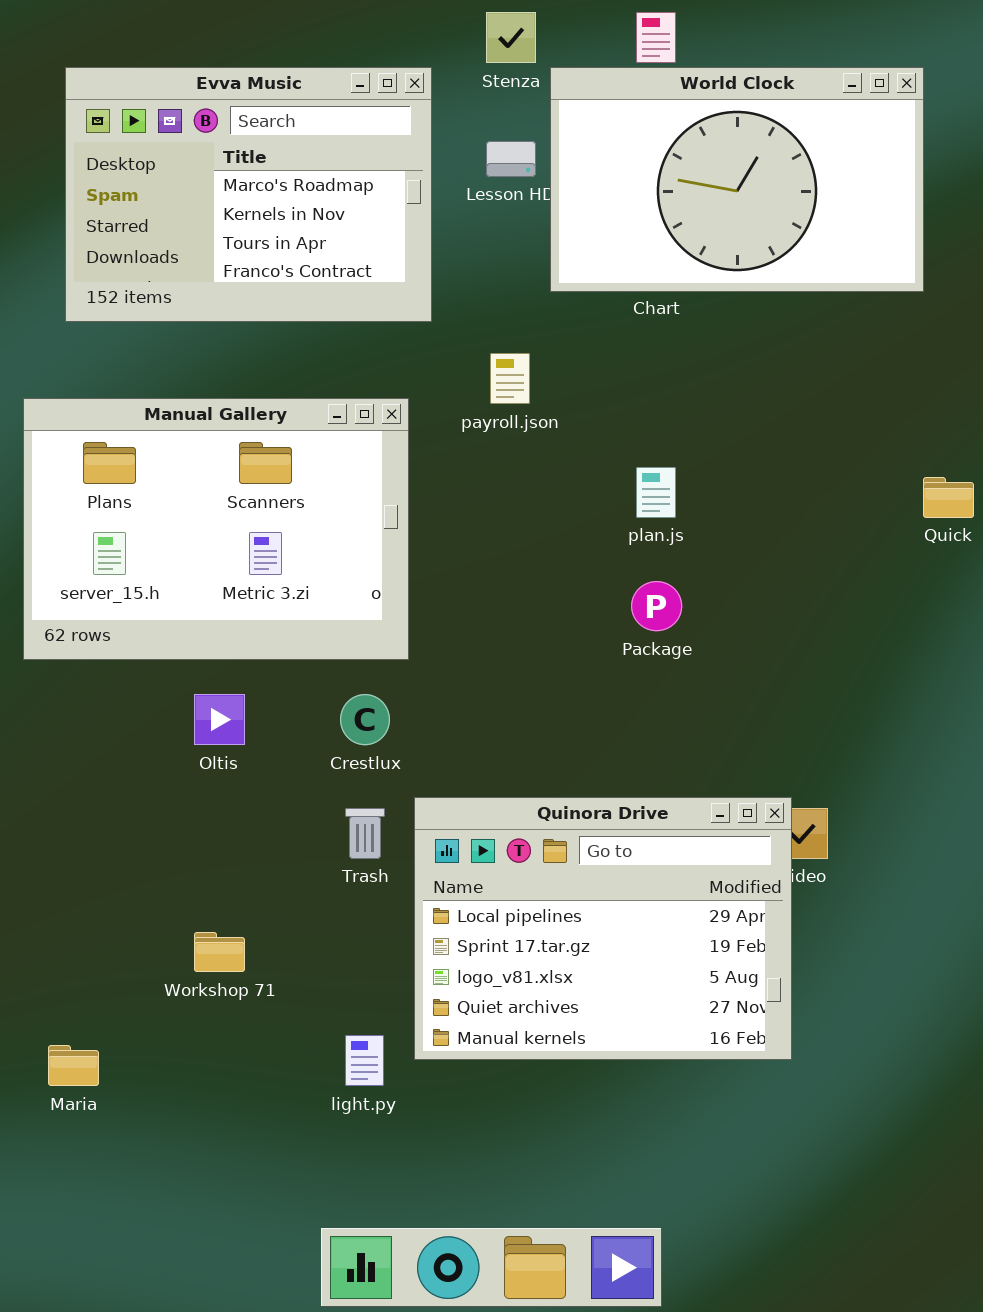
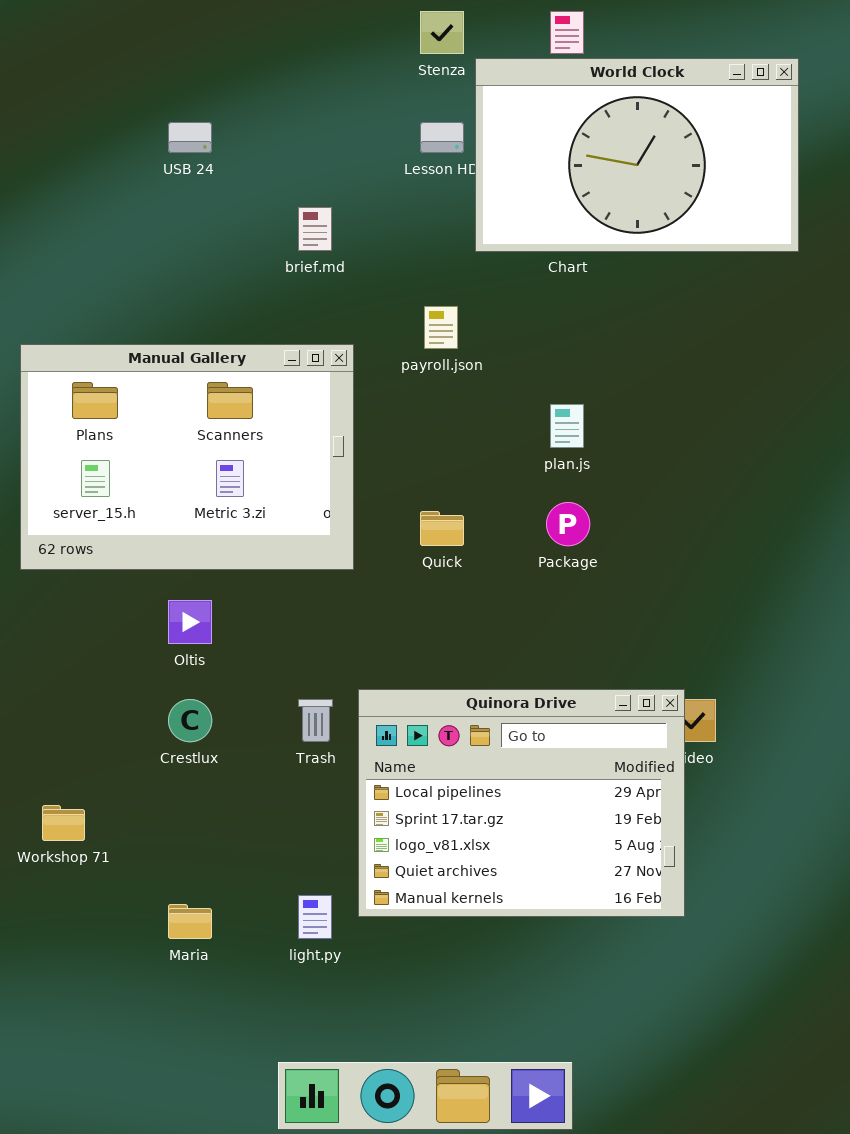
Evva Music: [65,67,432,322] -> none, closed
Quick: [923,477,974,518] -> [420,511,464,546], moved
Crestlux: [340,694,390,745] -> [168,699,212,742], moved
Workshop 71: [194,932,245,972] -> [42,805,85,841], moved
Maria: [48,1045,99,1086] -> [168,904,212,939], moved

